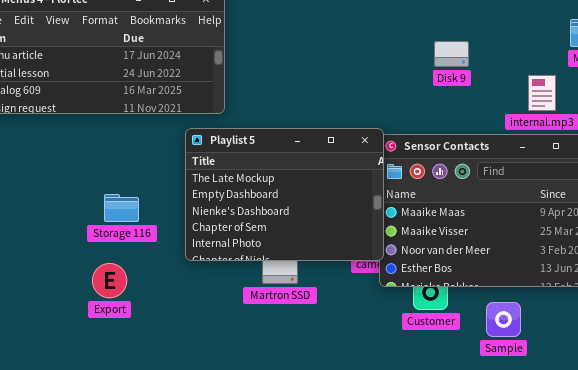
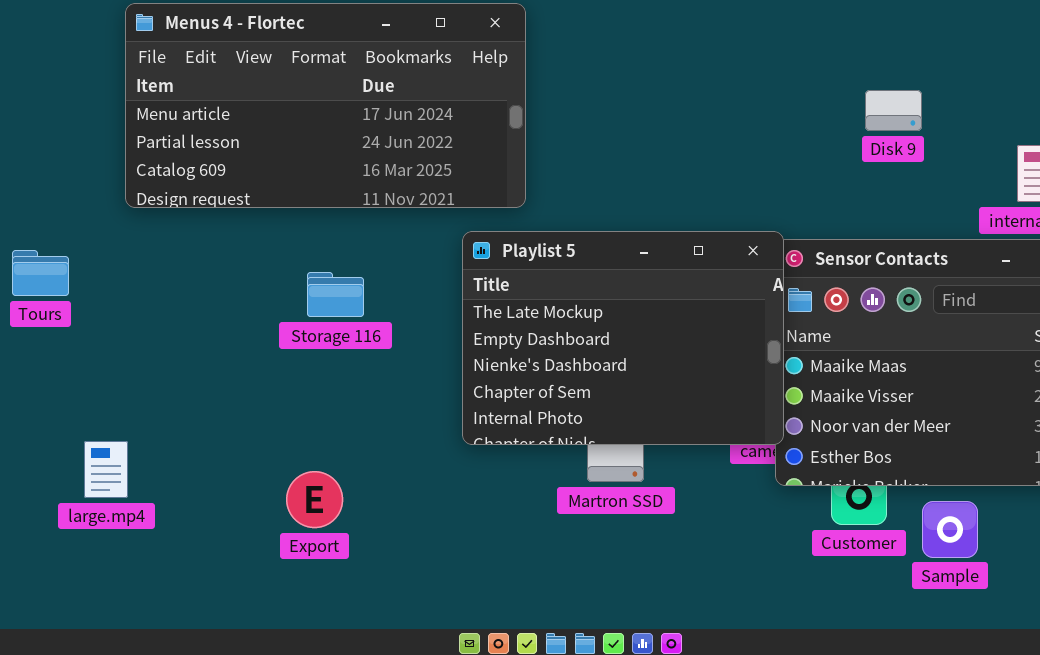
Storage 116: [104,194,139,222] -> [307,272,364,317], moved
Export: [92,263,127,298] -> [286,471,343,528], moved
Sample: [486,302,521,337] -> [922,501,978,558], moved

